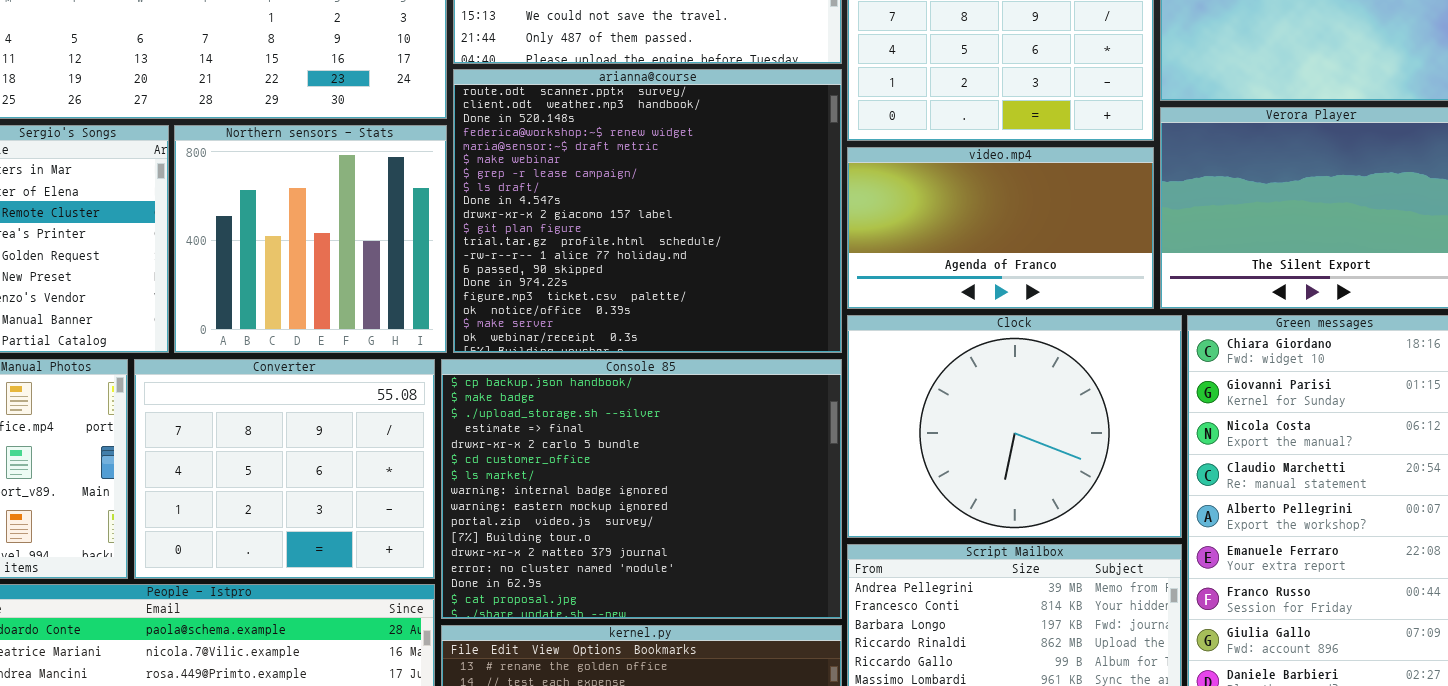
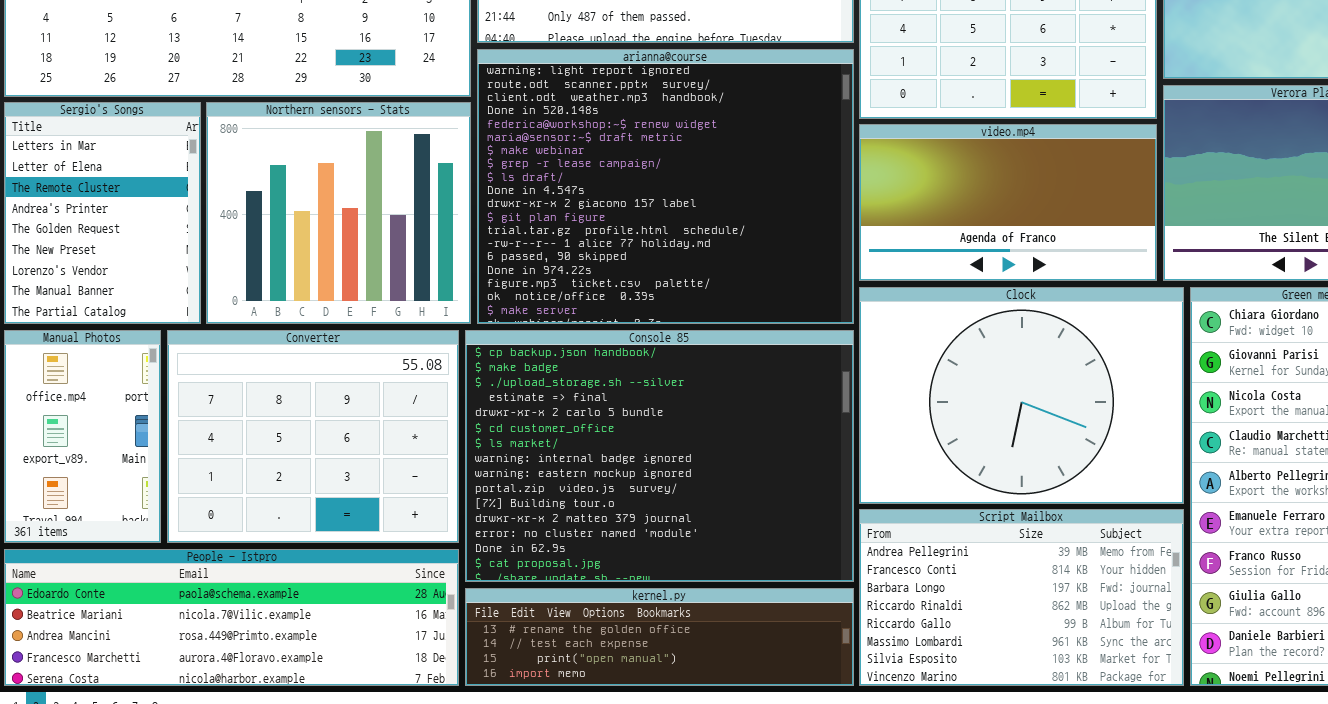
arianna@course: [453,69,842,353] -> [477,49,854,324], scrolled up 1 row

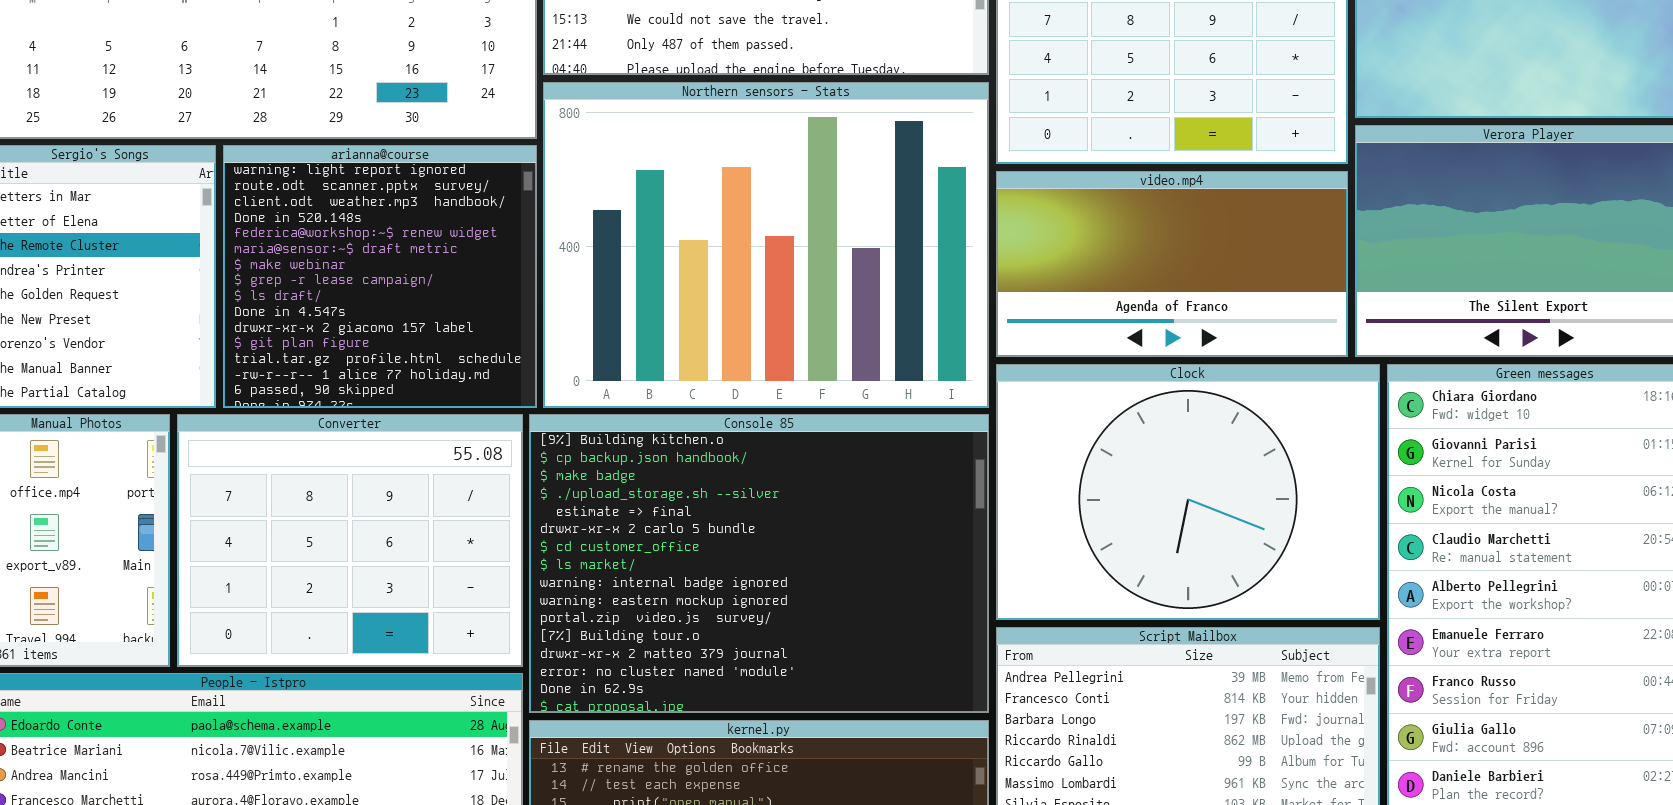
arianna@course: [477,49,854,324] -> [223,145,537,408], moved, resized
Northern sensors - Stats: [206,102,471,324] -> [543,82,989,408], moved, resized
Console 85: [465,330,854,582] -> [529,414,989,713], scrolled up 1 row

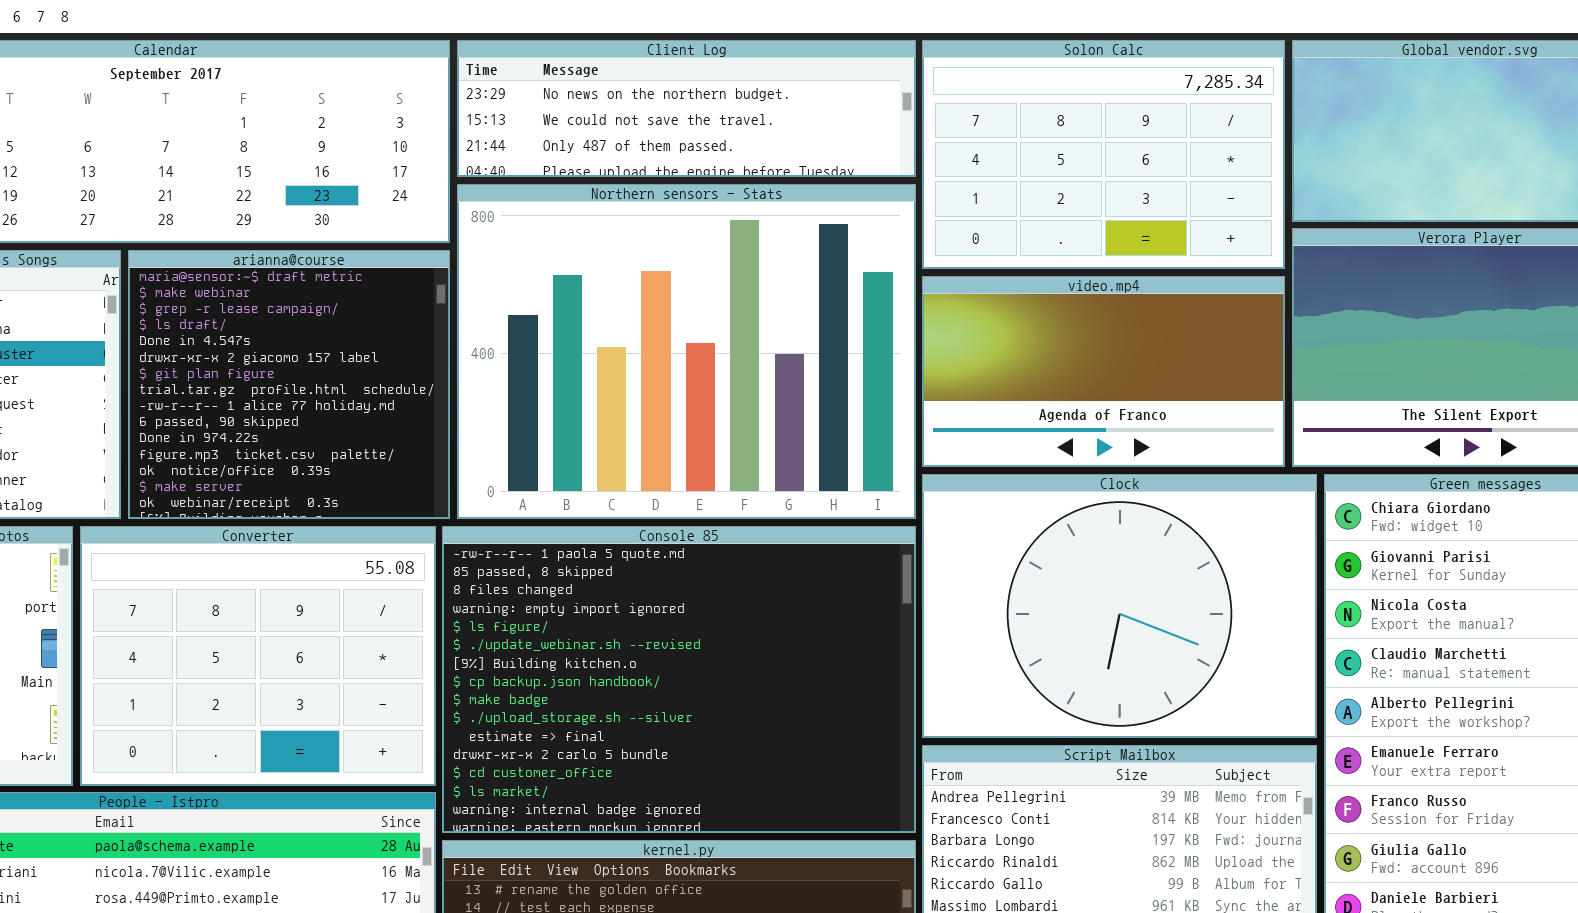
arianna@course: [223,145,537,408] -> [128,250,450,519], scrolled down 5 rows
Console 85: [529,414,989,713] -> [442,526,916,833], scrolled up 6 rows

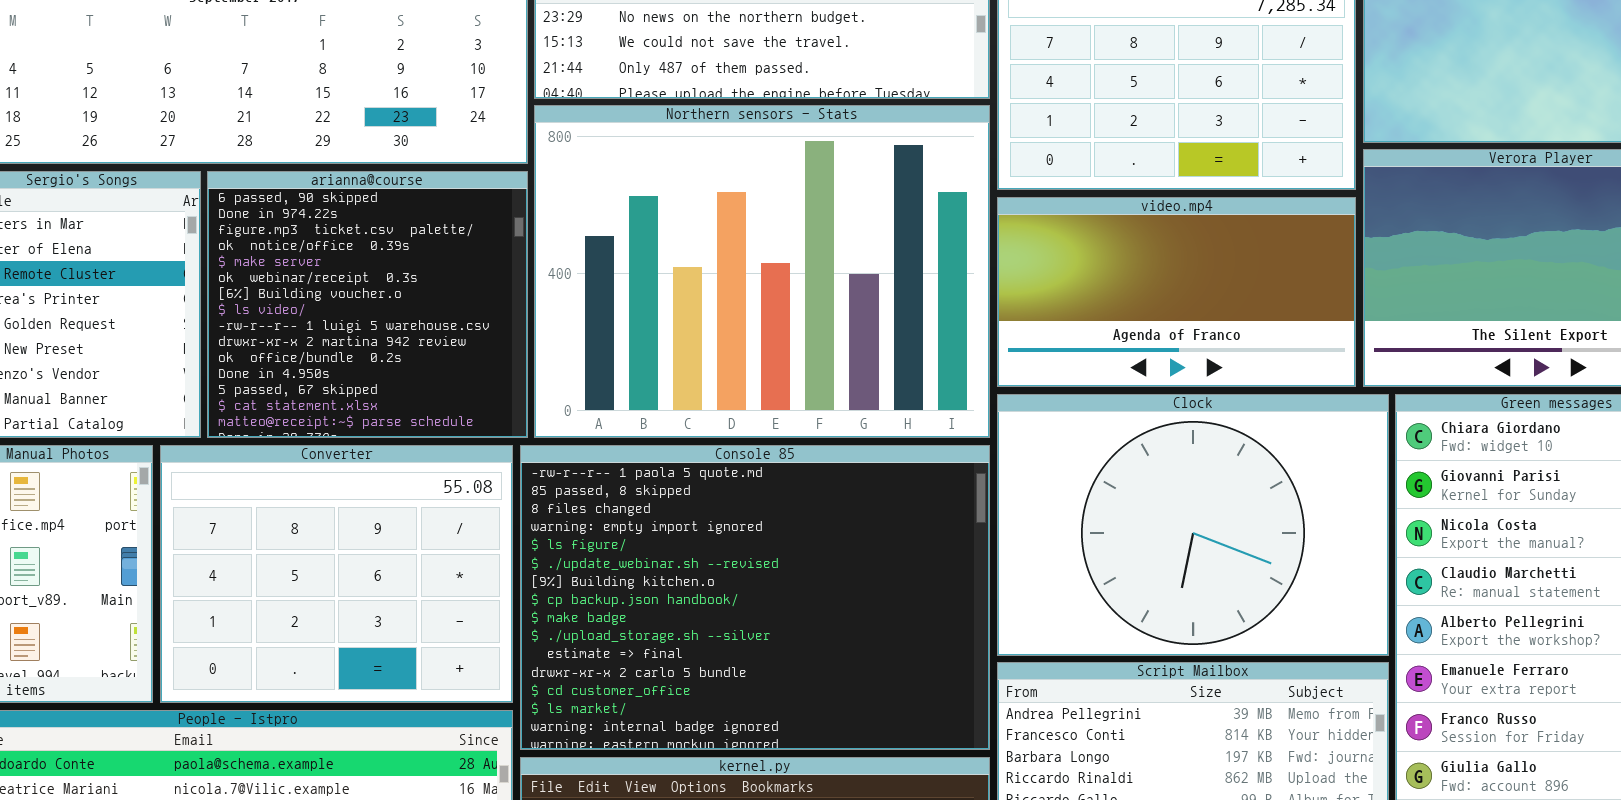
arianna@course: [128,250,450,519] -> [207,171,528,438], scrolled down 9 rows

